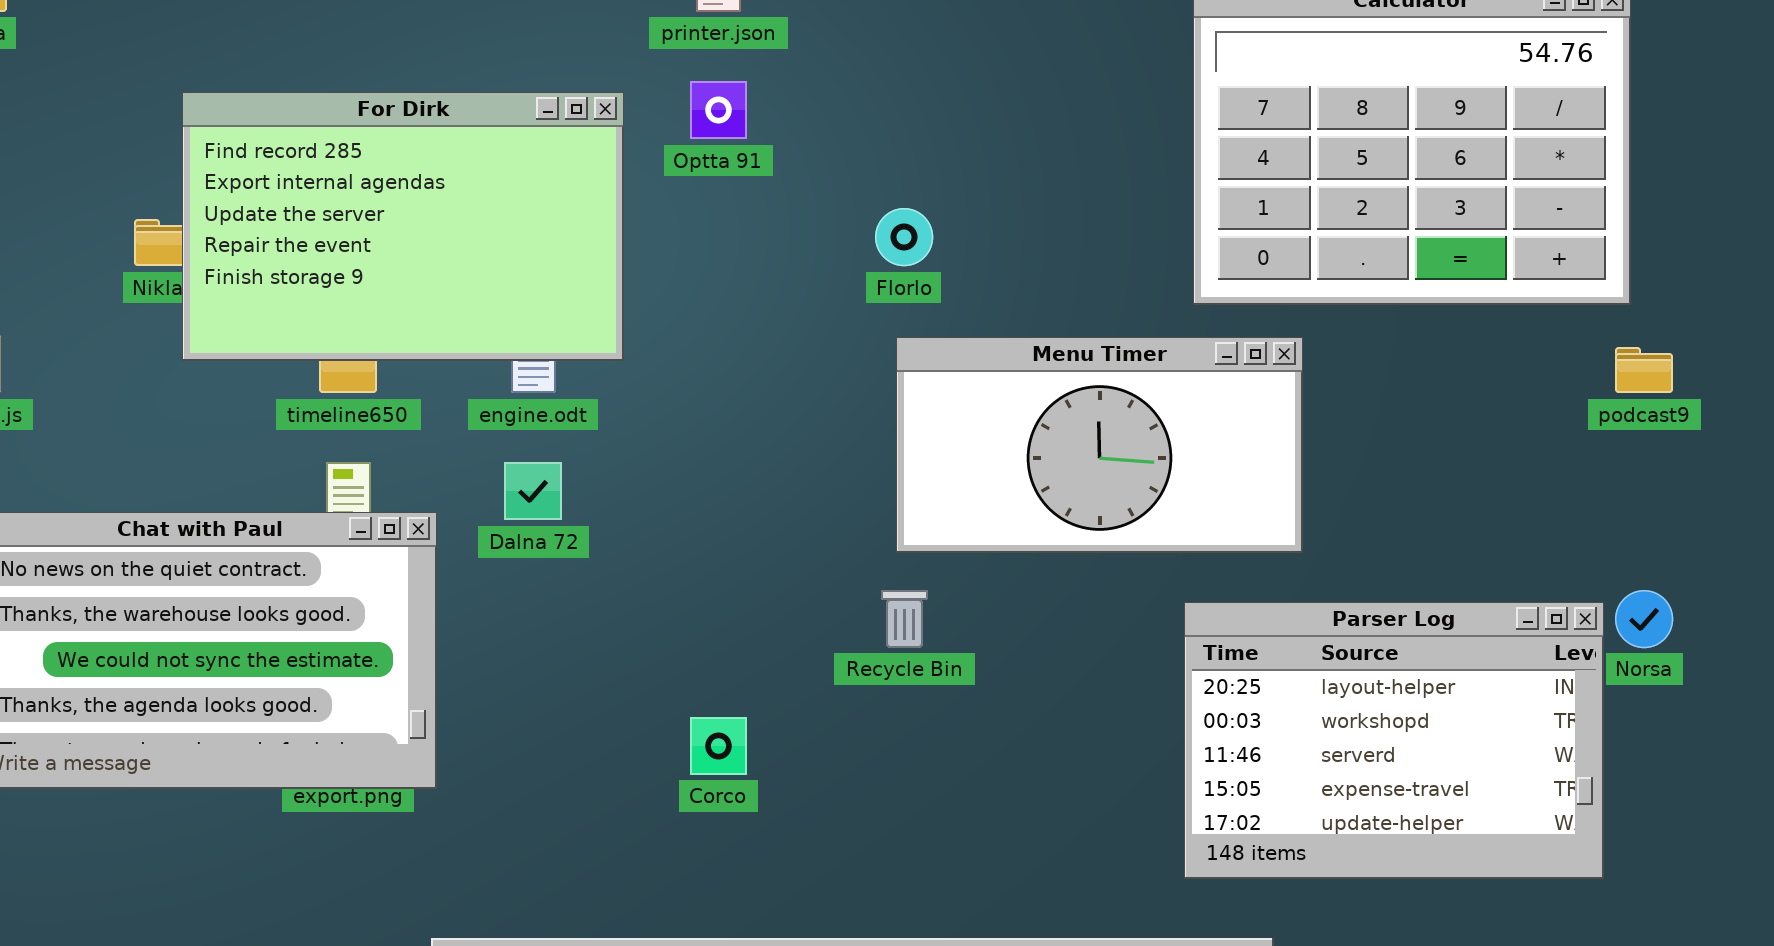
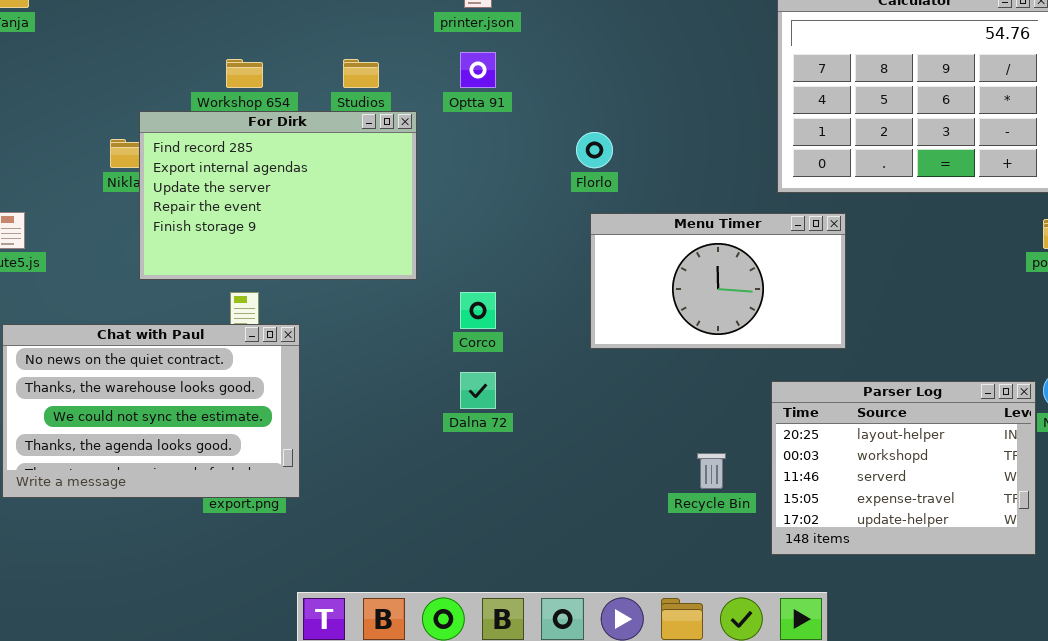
For Dirk: [182,92,624,361] -> [139,111,417,280], moved
Dalna 72: [504,462,562,520] -> [460,372,496,409], moved
Recycle Bin: [881,590,928,648] -> [697,453,726,489], moved
Corco: [690,717,747,775] -> [460,292,496,329], moved

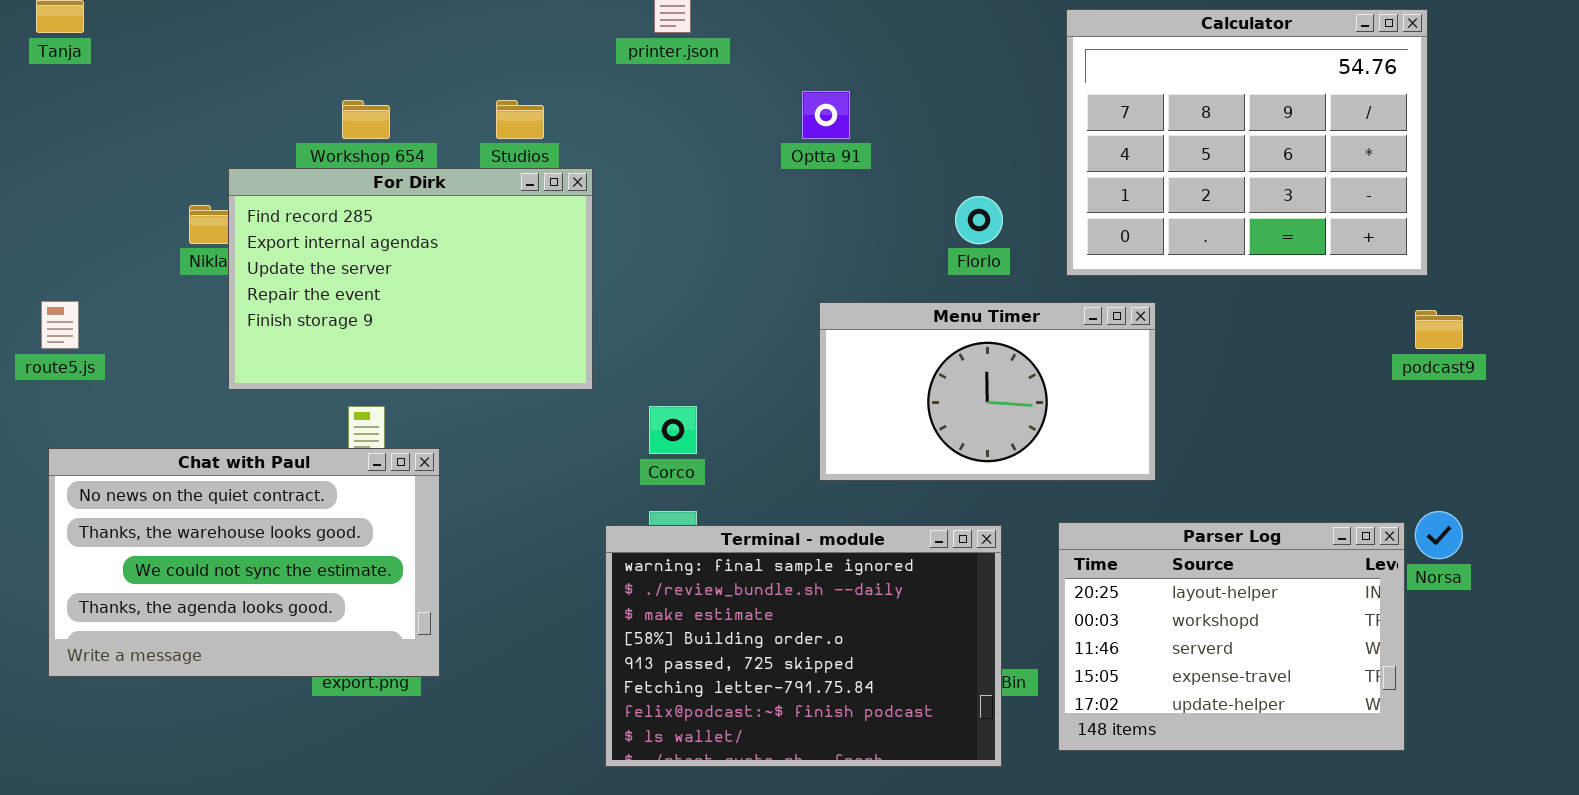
Optta 91: [460,52,496,88] -> [802,91,850,139], moved
Florlo: [576,132,613,168] -> [955,196,1003,244], moved
Terminal - module: none -> [605,525,1002,767], opened

